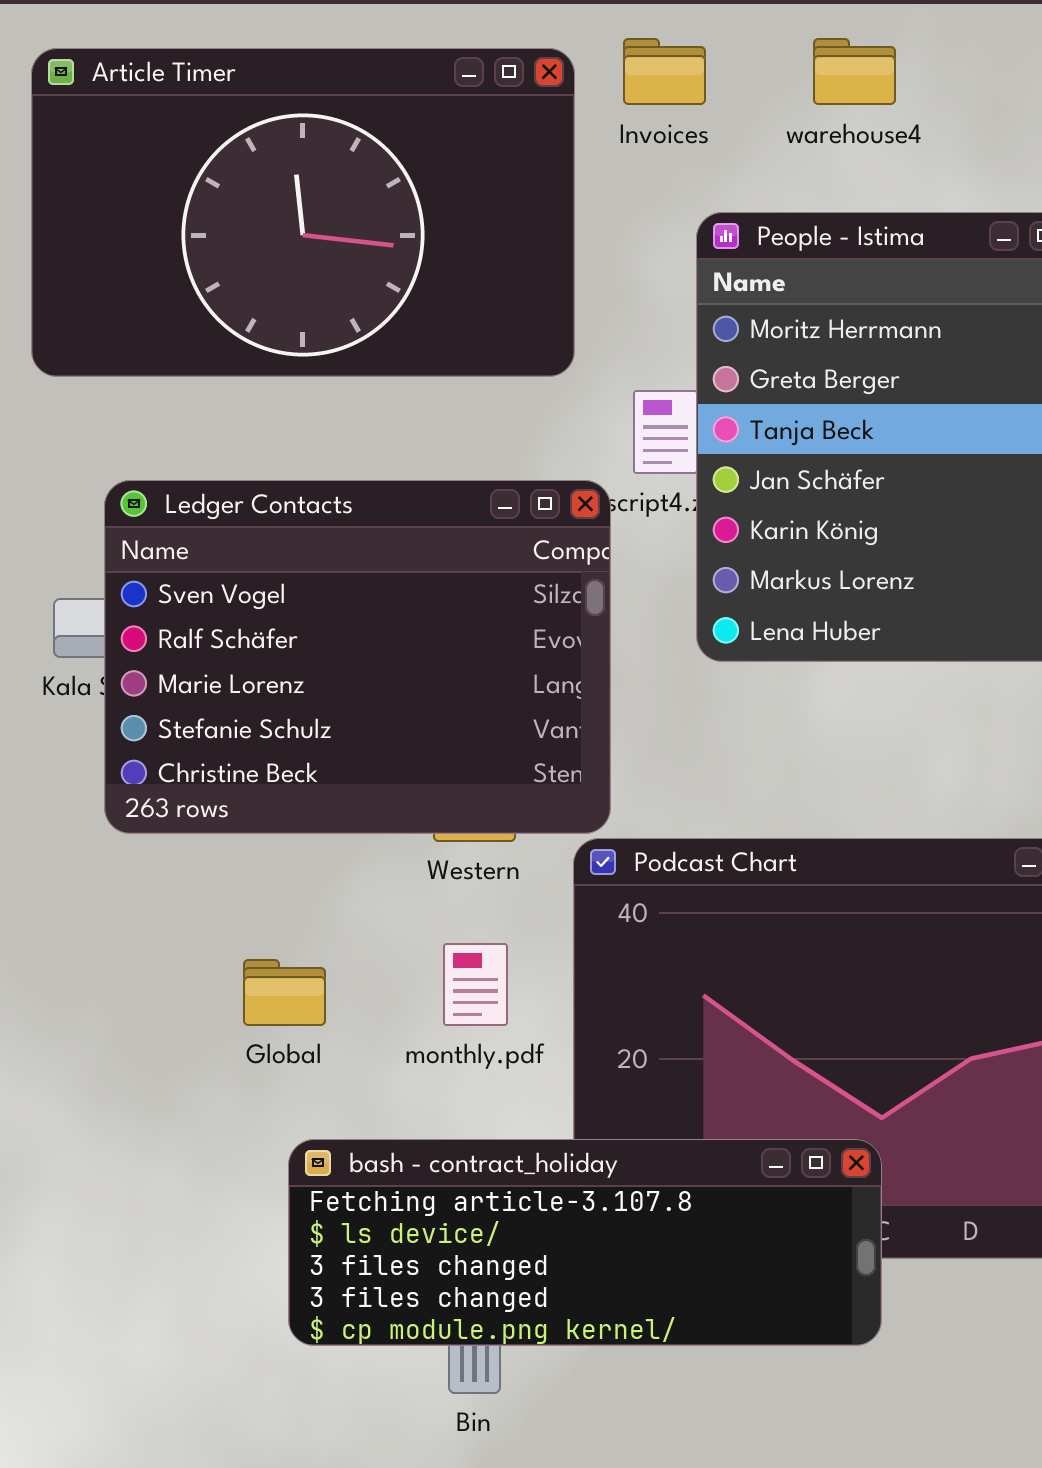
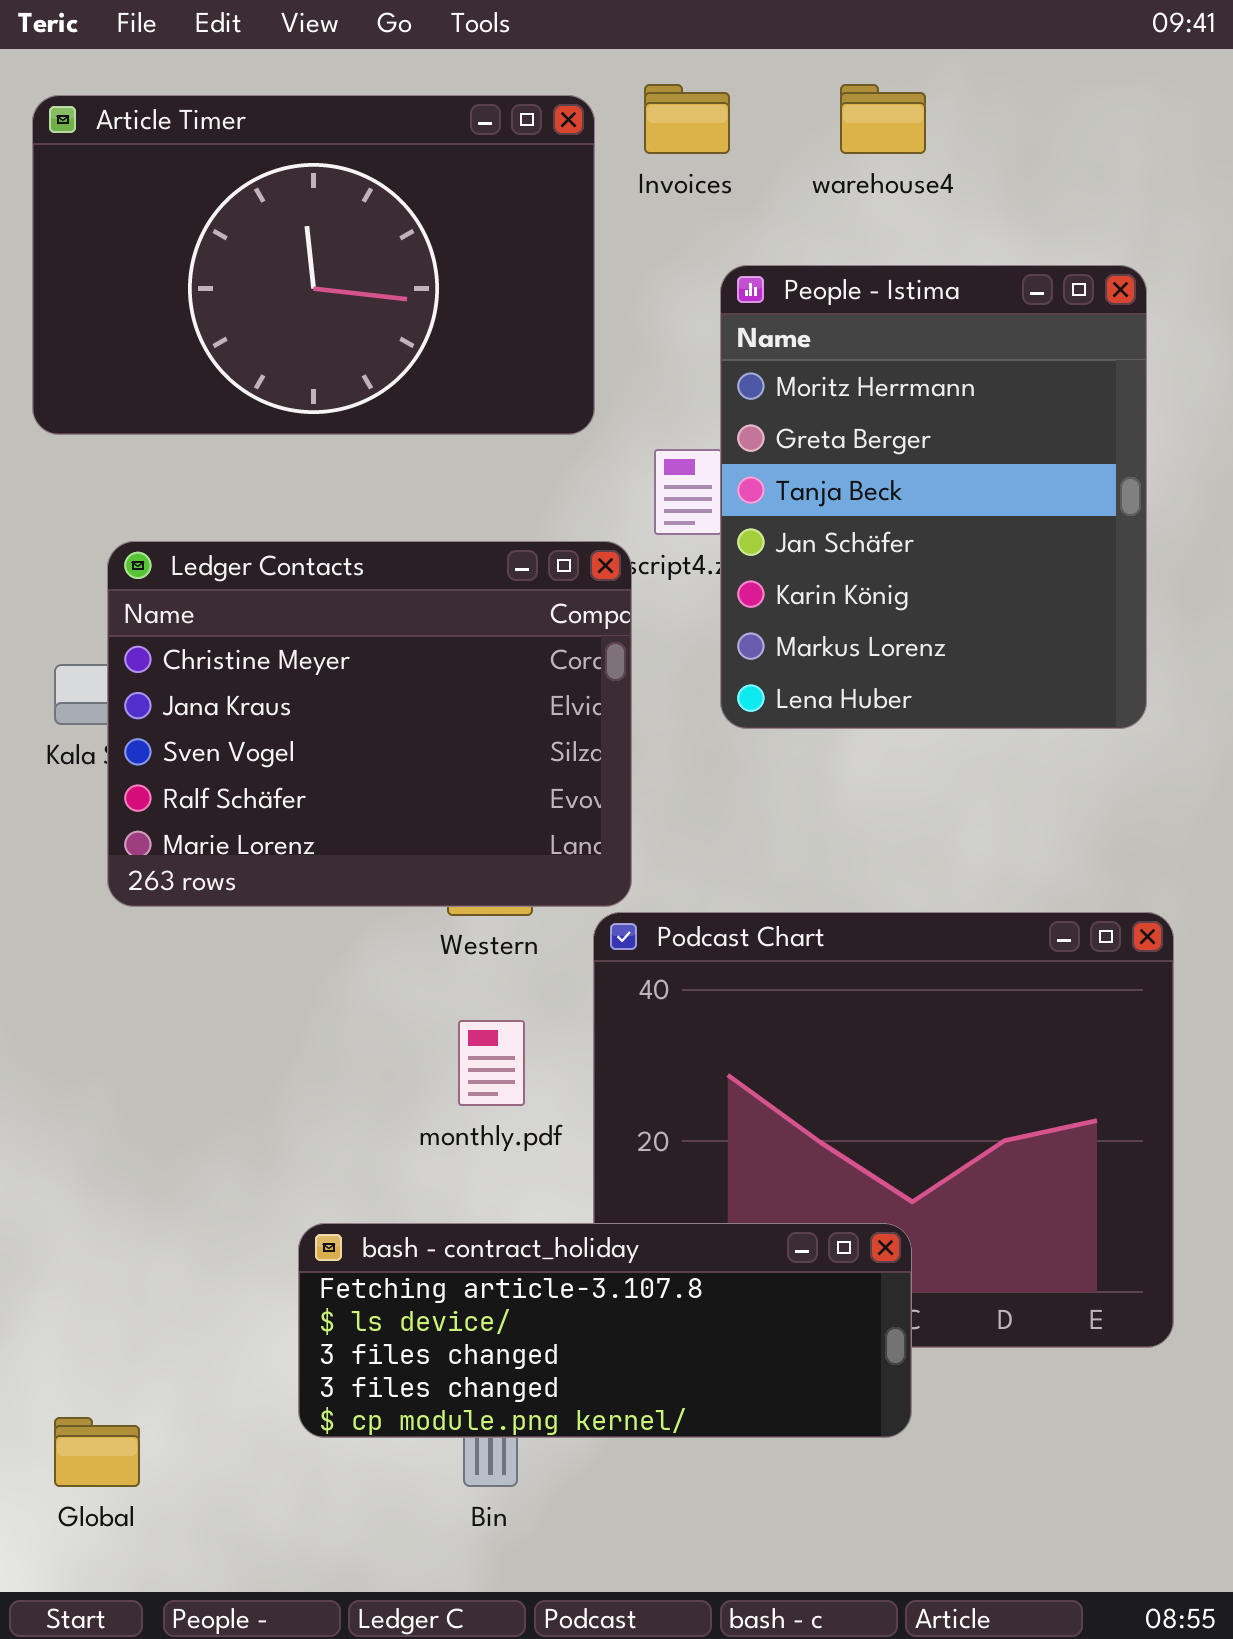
Ledger Contacts: [104,480,611,834] -> [107,541,632,907], scrolled up 2 rows
Global: [243,959,326,1026] -> [54,1417,140,1487], moved

